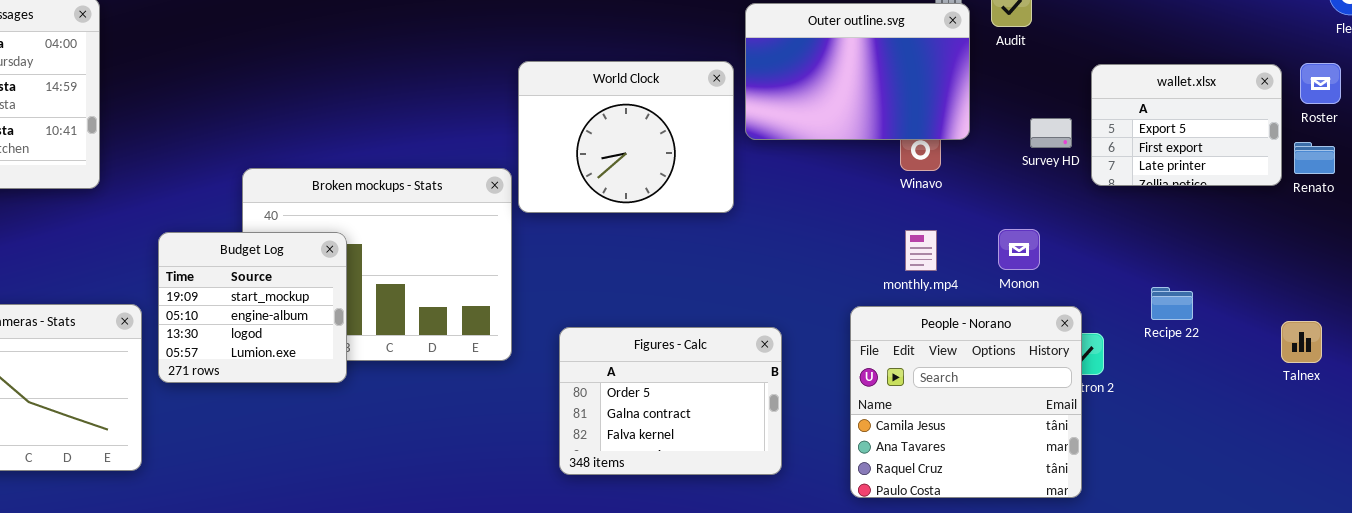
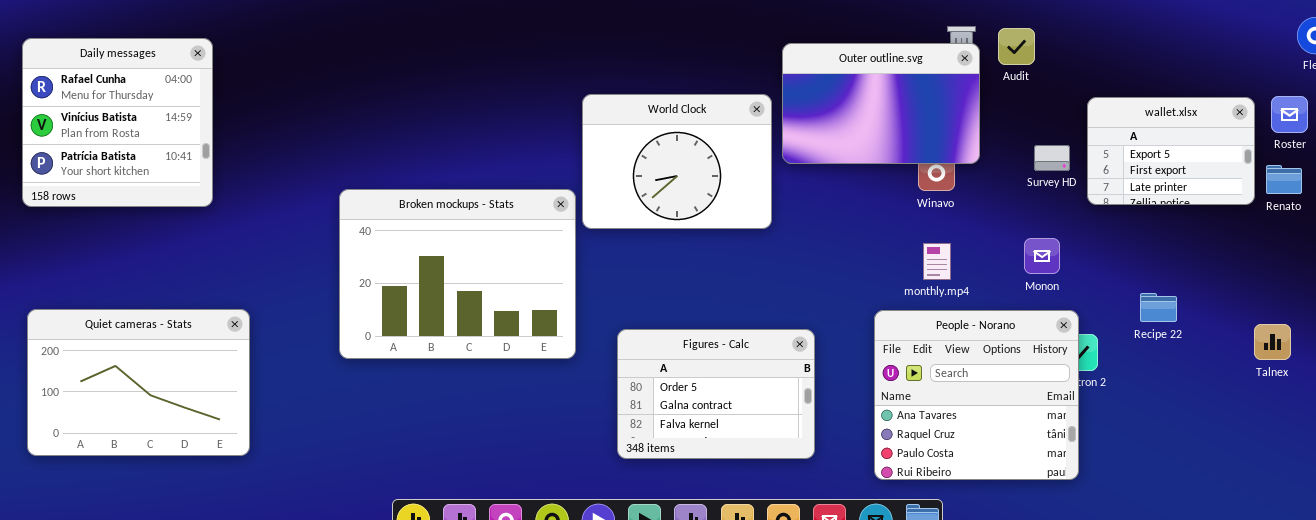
Monon: [998,229,1040,270] -> [1024,238,1060,274], moved
Budget Log: [158,232,347,383] -> none, closed
People - Norano: [850,306,1082,498] -> [874,310,1079,480], scrolled down 1 row

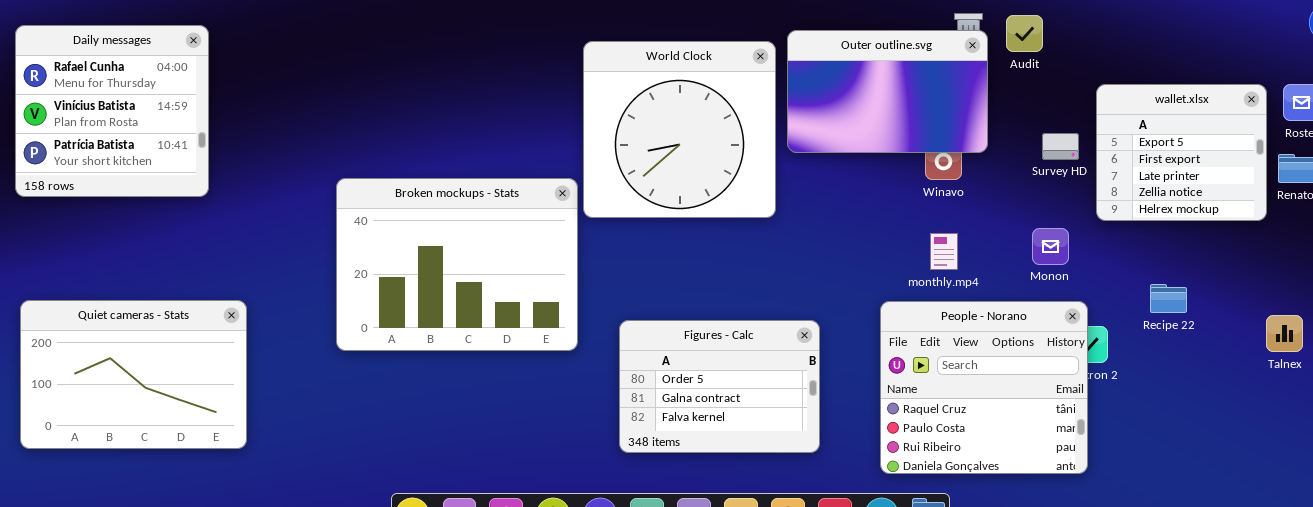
World Clock: [582,94,772,229] -> [583,41,776,218], resized
wallet.xlsx: [1087,97,1255,205] -> [1096,84,1267,221], resized
People - Norano: [874,310,1079,480] -> [880,301,1088,474], scrolled down 1 row

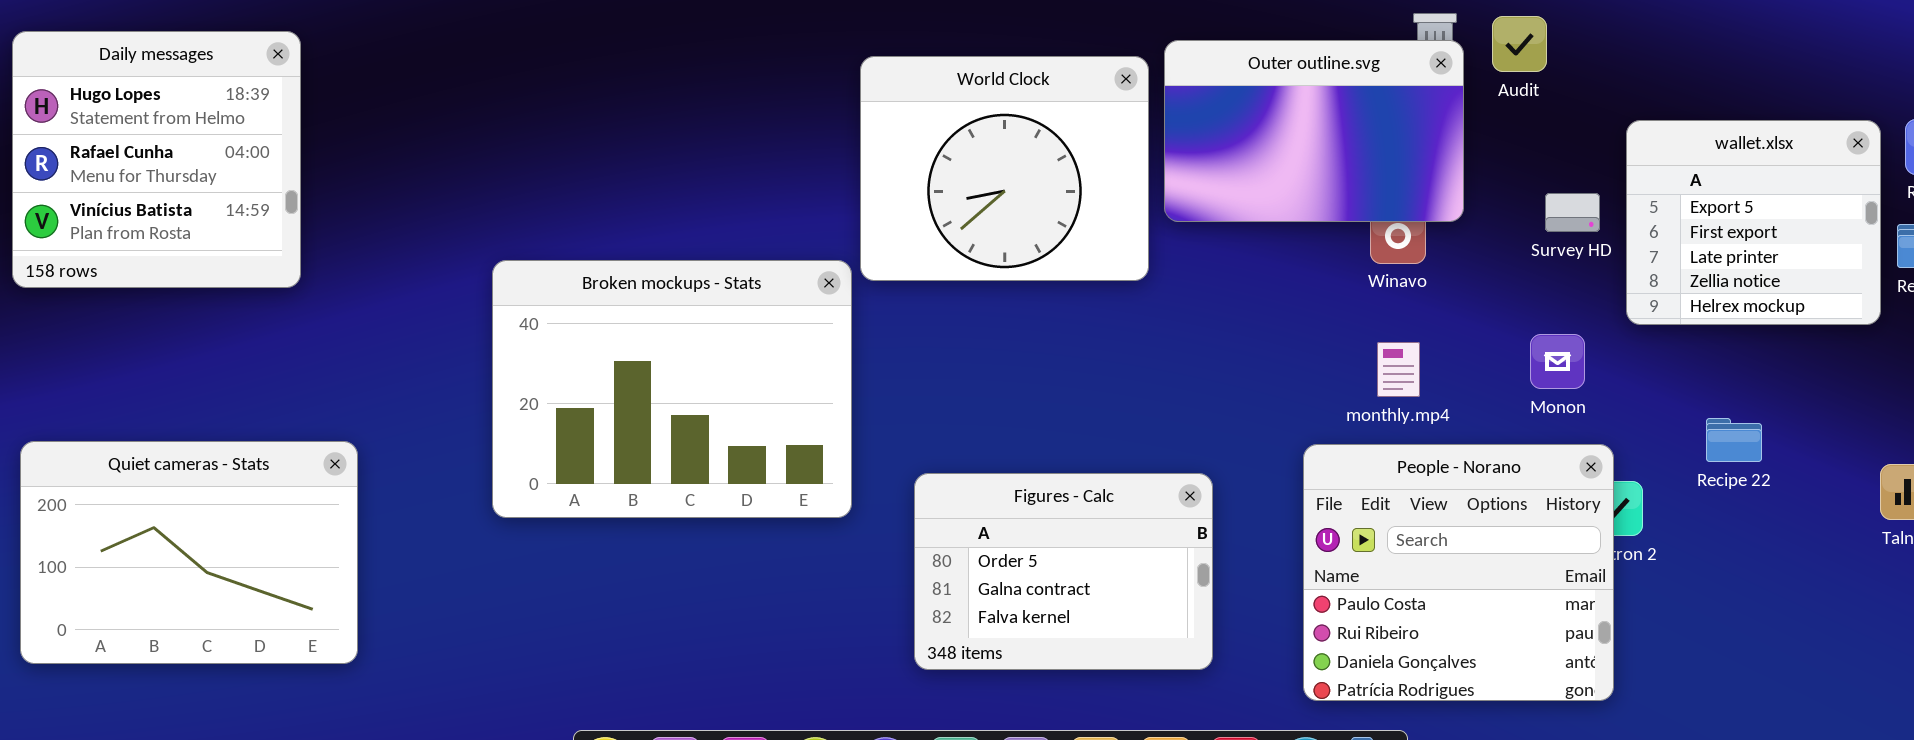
Daily messages: [15,25,209,197] -> [12,31,301,288], scrolled up 1 row
World Clock: [583,41,776,218] -> [860,56,1149,281], resized
People - Norano: [880,301,1088,474] -> [1303,444,1614,701], scrolled down 1 row

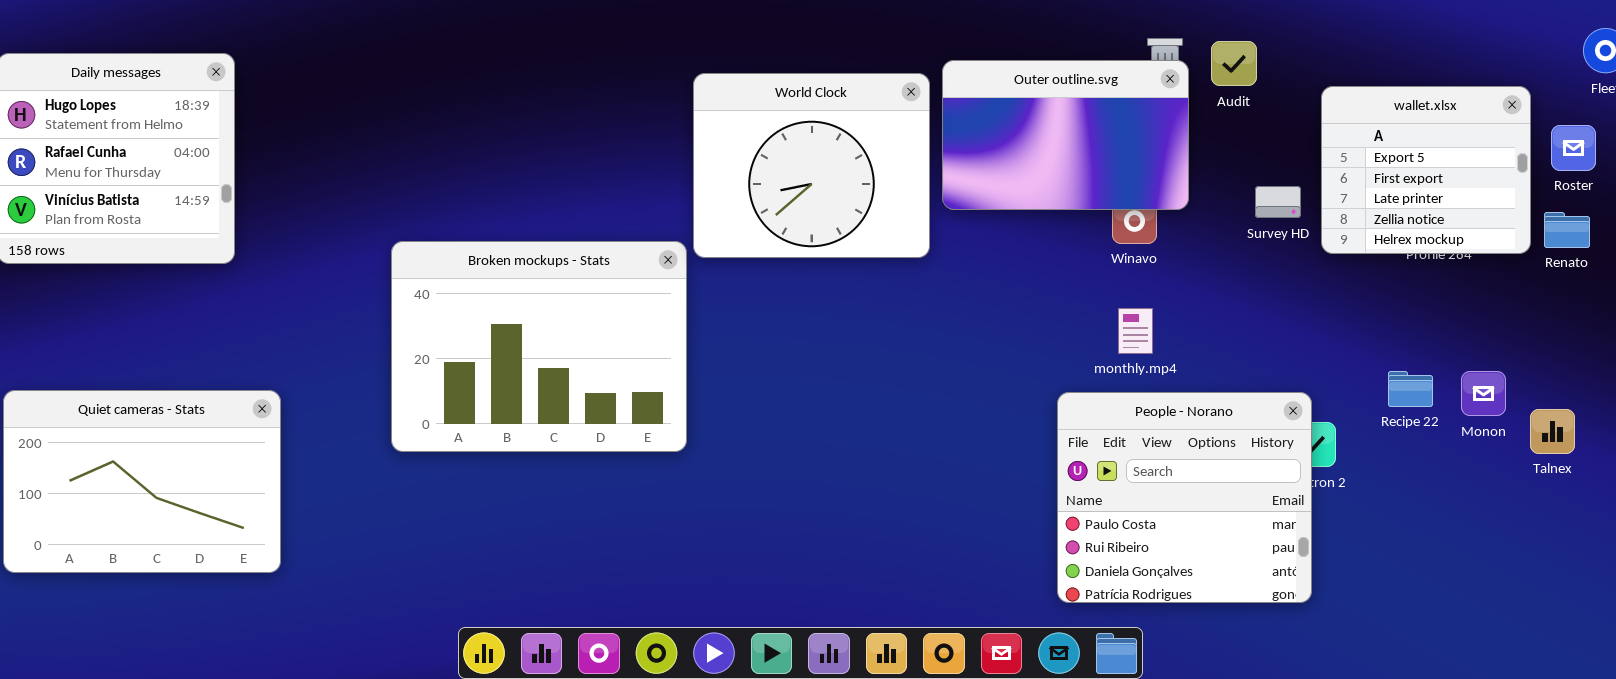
wallet.xlsx: [1626,120,1881,325] -> [1321,86,1531,254], moved
Monon: [1530,334,1585,389] -> [1461,371,1506,416], moved
Figures - Calc: [914,473,1213,670] -> none, closed

